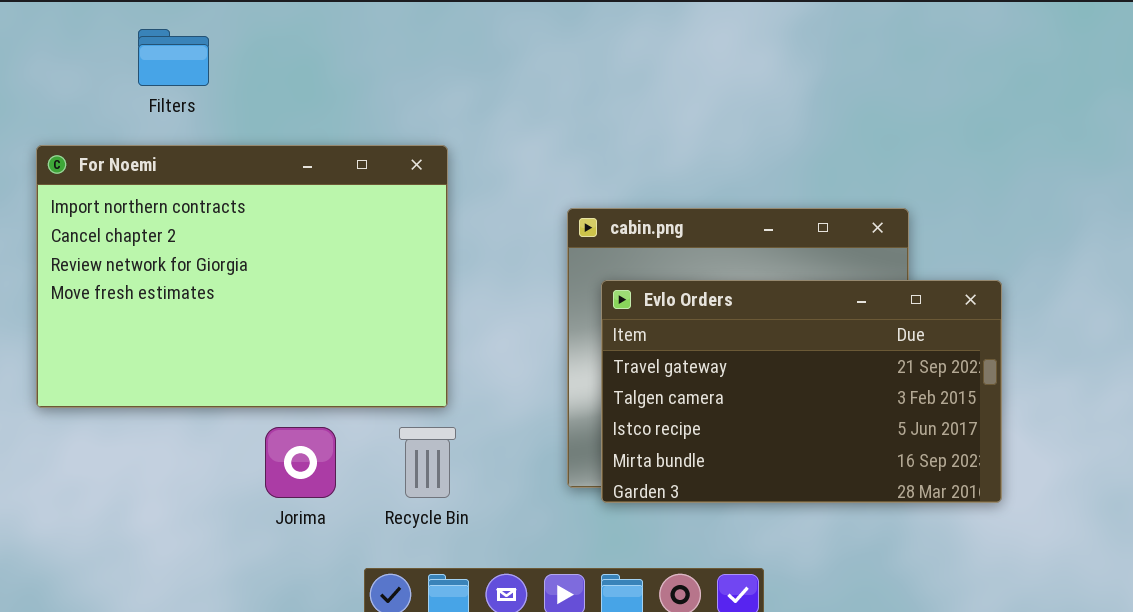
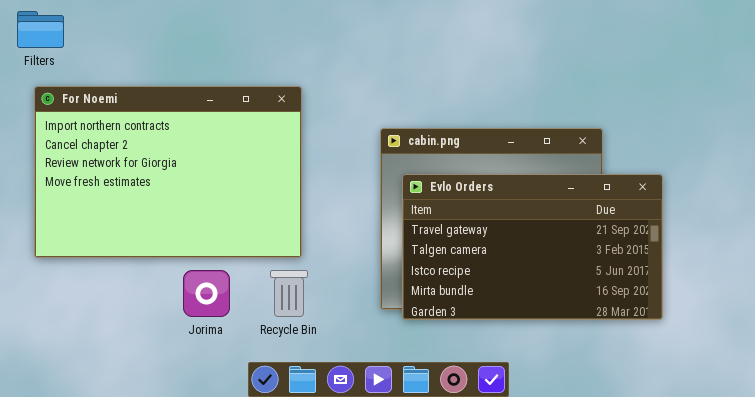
Filters: [138,29,209,86] -> [17,11,64,48], moved

